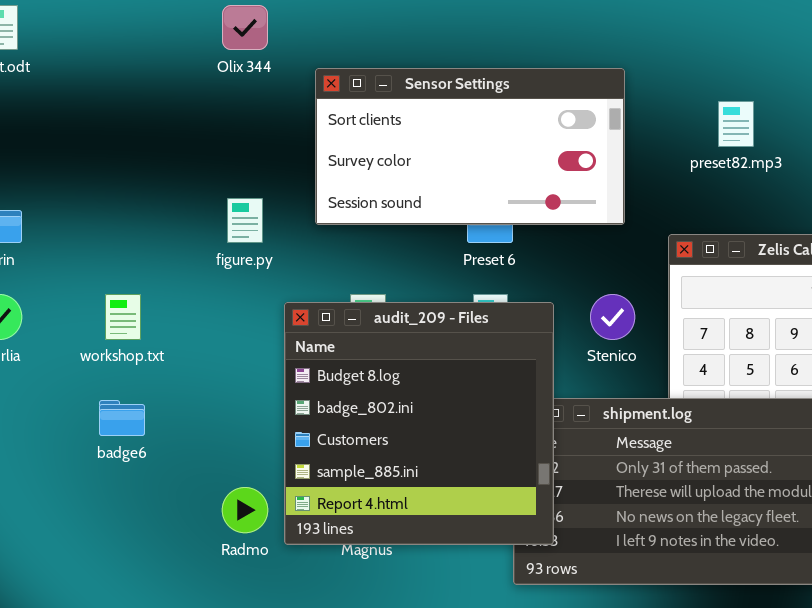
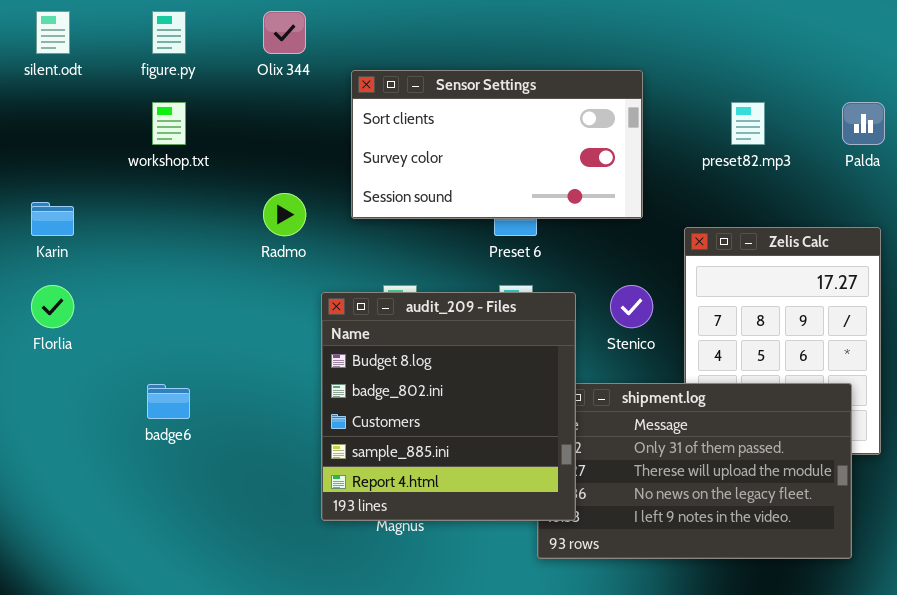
figure.py: [227,198,263,243] -> [152,11,186,54], moved
workshop.txt: [105,294,141,340] -> [152,102,186,145], moved
Radmo: [222,487,268,533] -> [263,193,306,236], moved

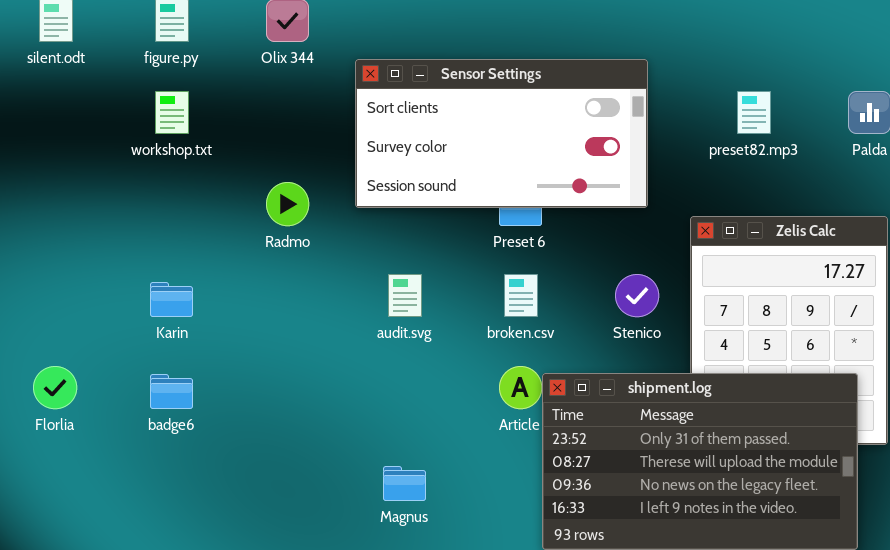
Karin: [31,202,74,236] -> [150,282,193,317], moved
Florlia: [31,285,74,328] -> [33,366,77,409], moved
audit_209 - Files: [321,292,576,521] -> none, closed

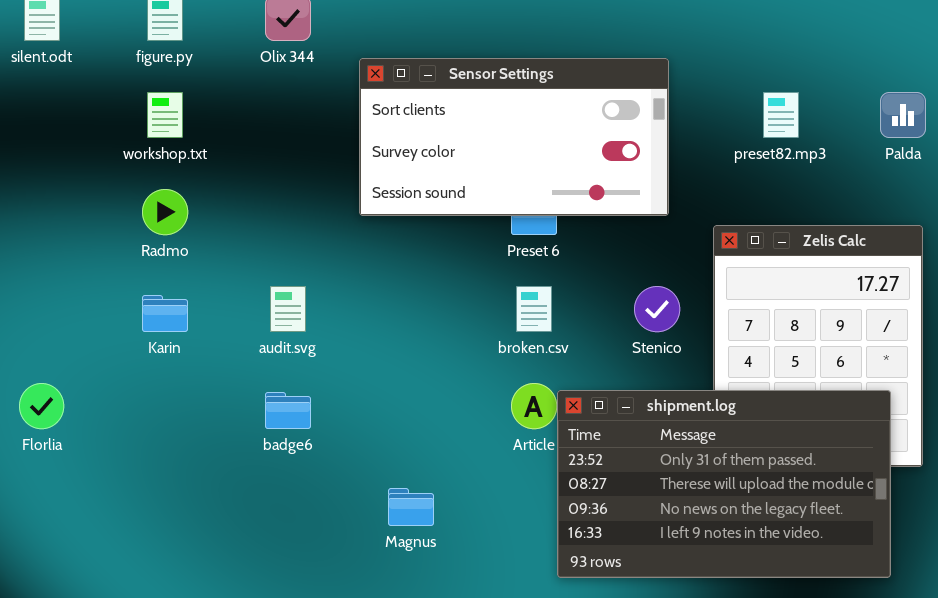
Radmo: [266,182,309,226] -> [142,189,188,235], moved
audit.svg: [388,274,422,317] -> [270,286,306,332], moved
badge6: [150,374,193,409] -> [265,392,311,429], moved

